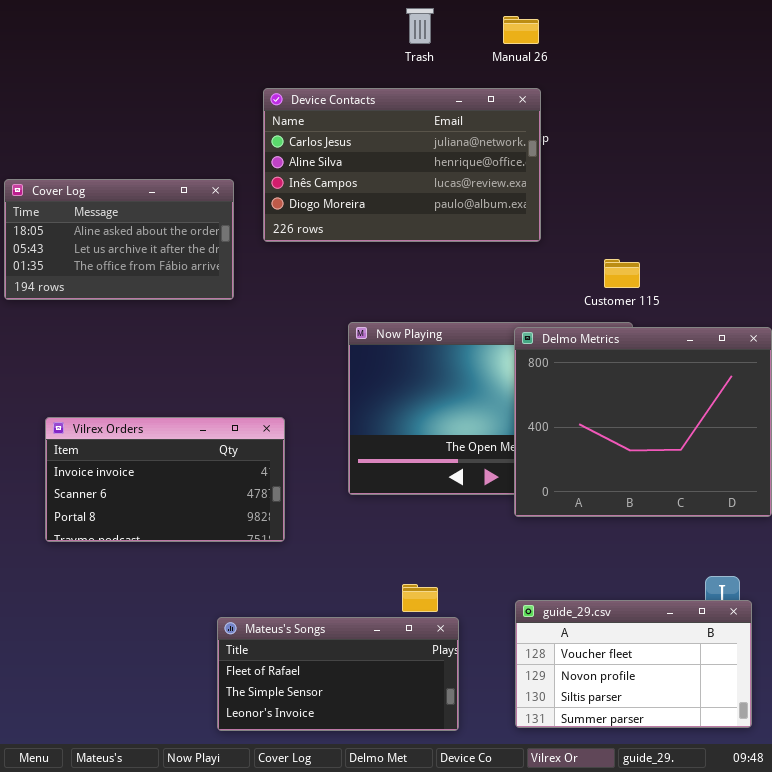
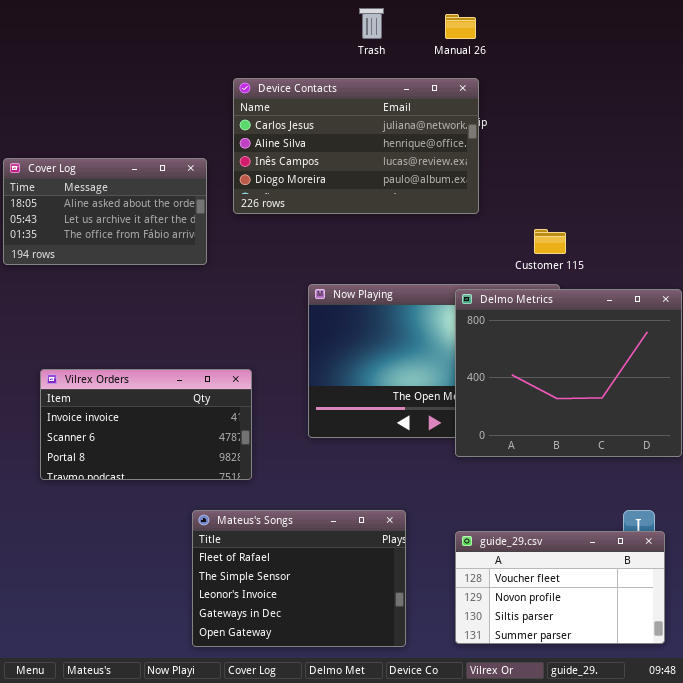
Mateus's Songs: [217,617,459,731] -> [192,510,406,647], resized

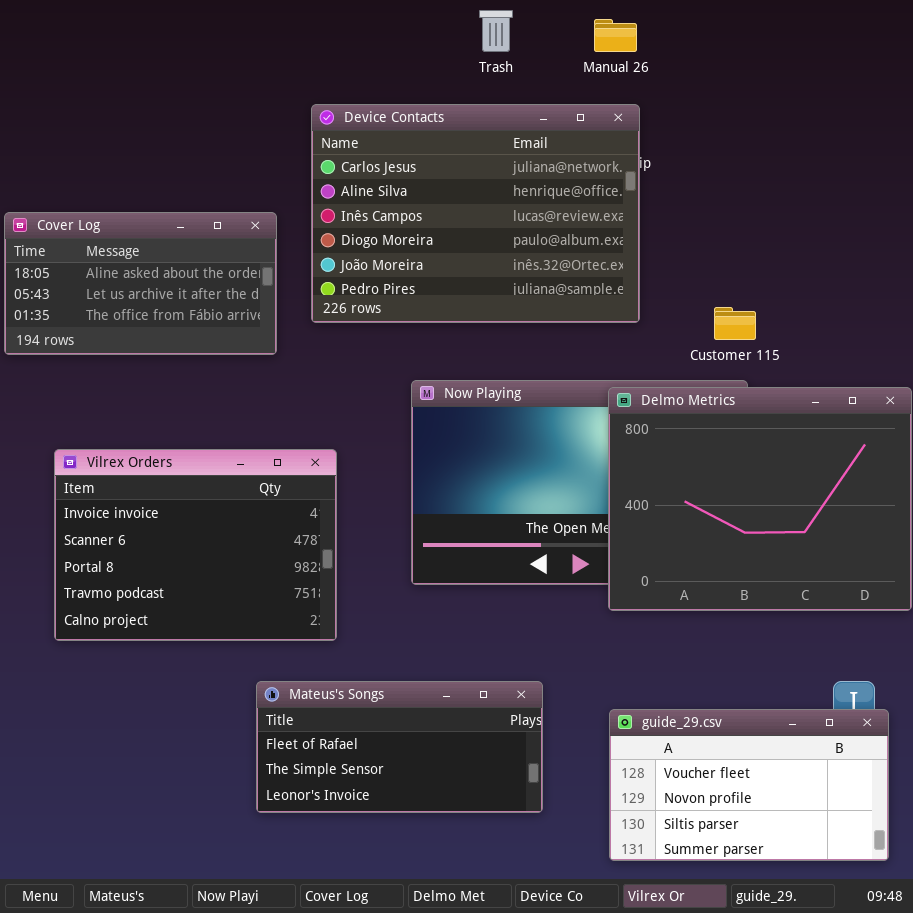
Device Contacts: [233,78,479,214] -> [311,104,640,323], resized
Vilrex Orders: [40,369,252,480] -> [54,449,337,641], resized
Mateus's Songs: [192,510,406,647] -> [256,681,543,813], resized

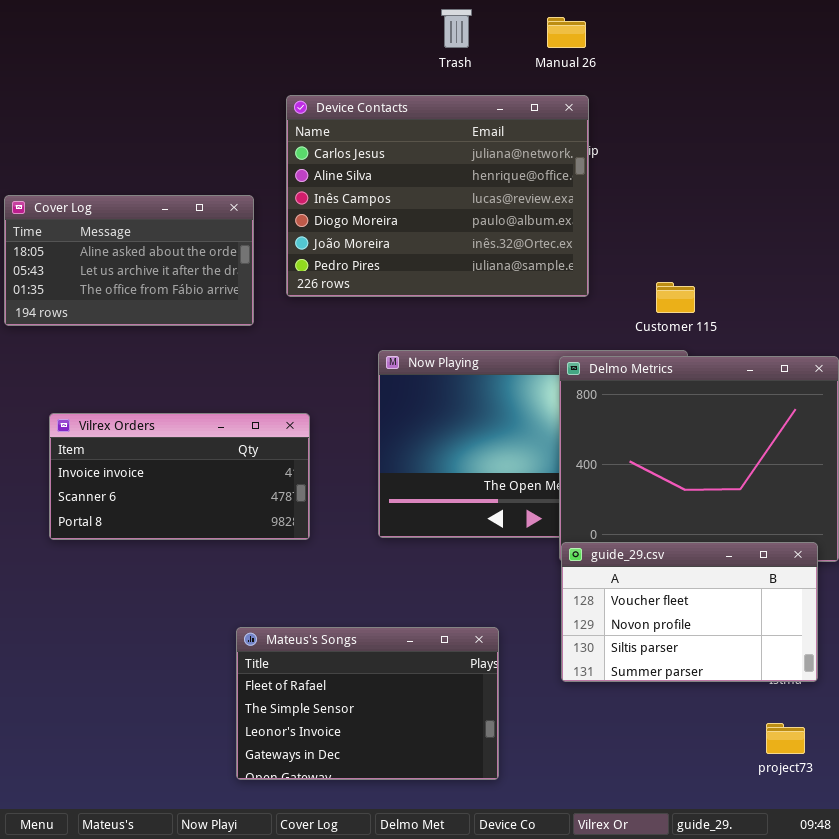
Vilrex Orders: [54,449,337,641] -> [49,413,310,540], resized
Mateus's Songs: [256,681,543,813] -> [236,627,499,780], resized
guide_29.csv: [609,709,889,861] -> [561,542,818,682], moved

